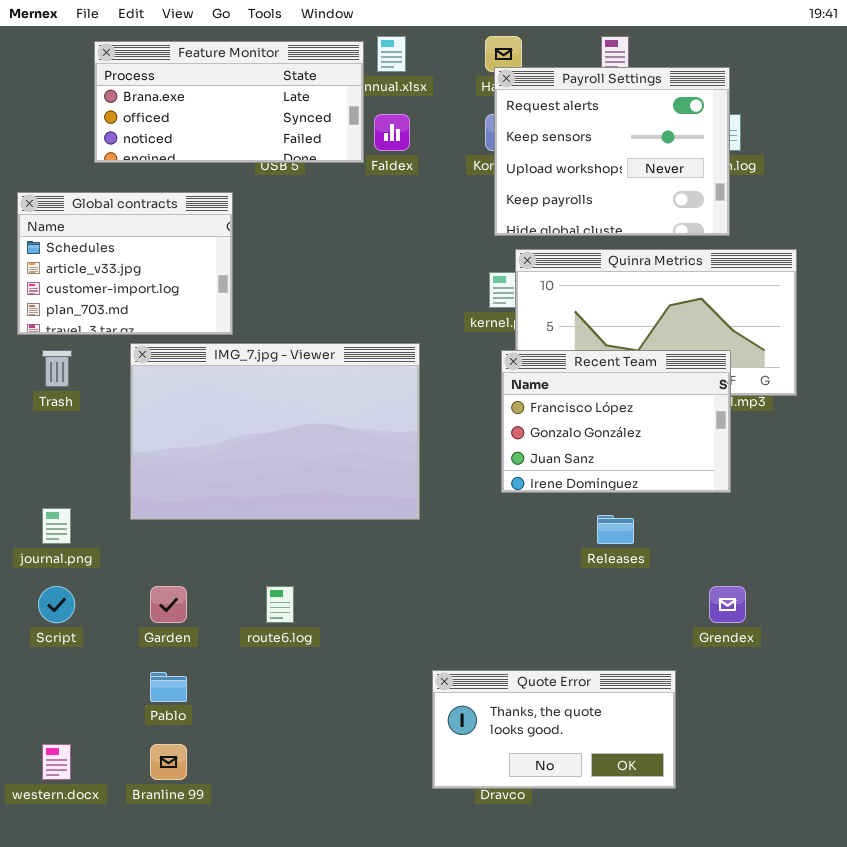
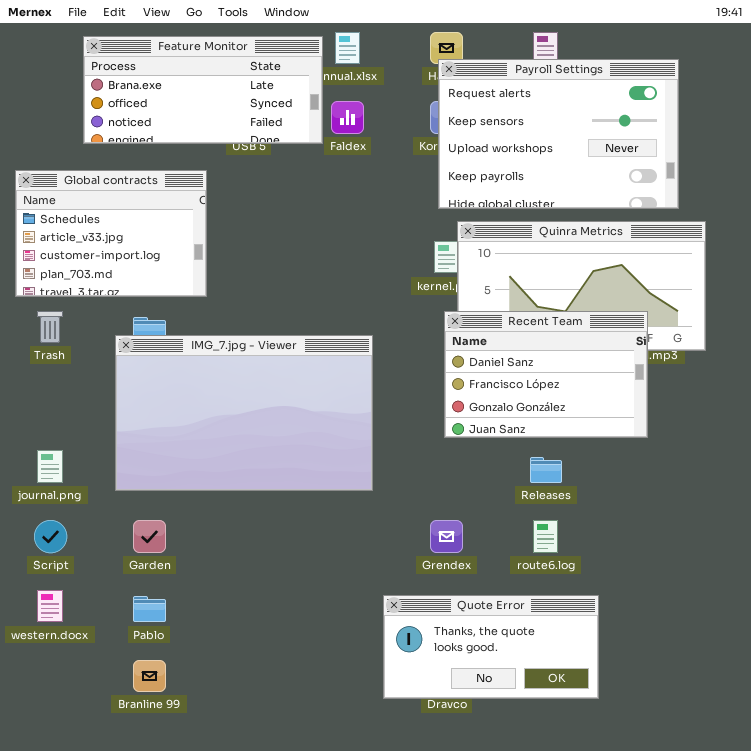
Payroll Settings: [494,67,730,236] -> [438,59,679,209], resized
IMG_7.jpg - Viewer: [130,343,420,520] -> [115,335,373,491], moved
Recent Team: [501,350,731,493] -> [444,311,648,438], scrolled up 1 row
route6.log: [266,586,294,623] -> [533,520,558,553], moved
Grendex: [709,586,746,623] -> [430,520,463,553], moved
western.docx: [42,744,71,780] -> [37,590,63,622], moved

